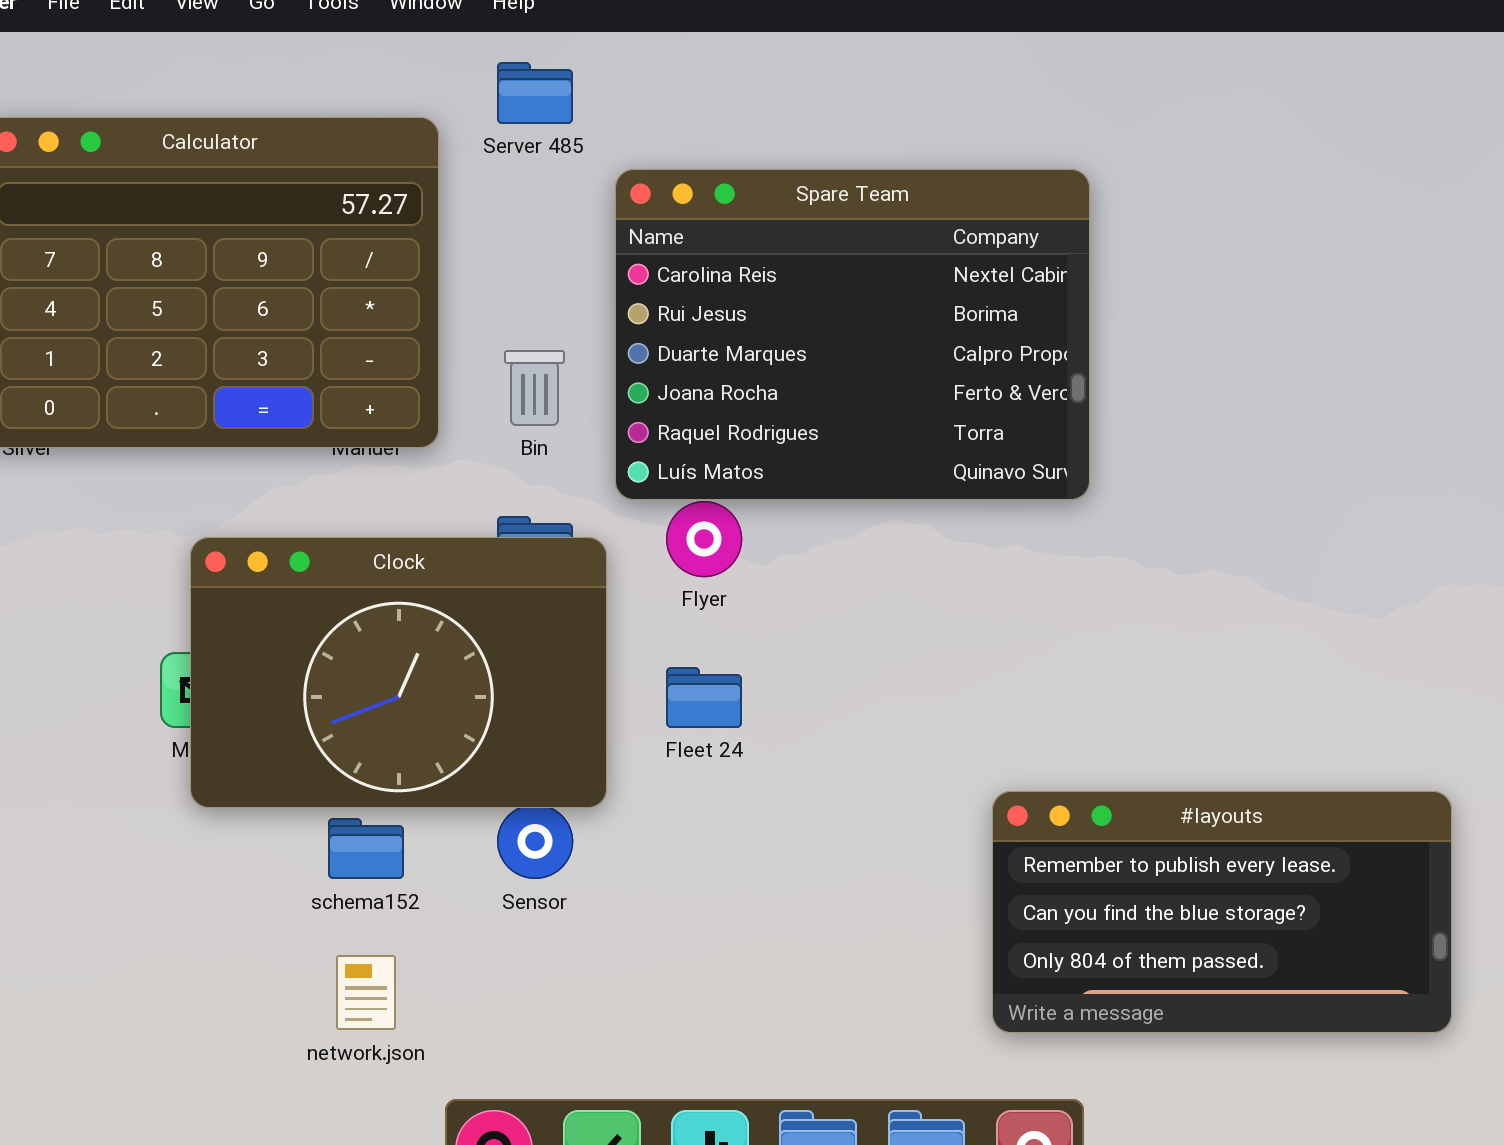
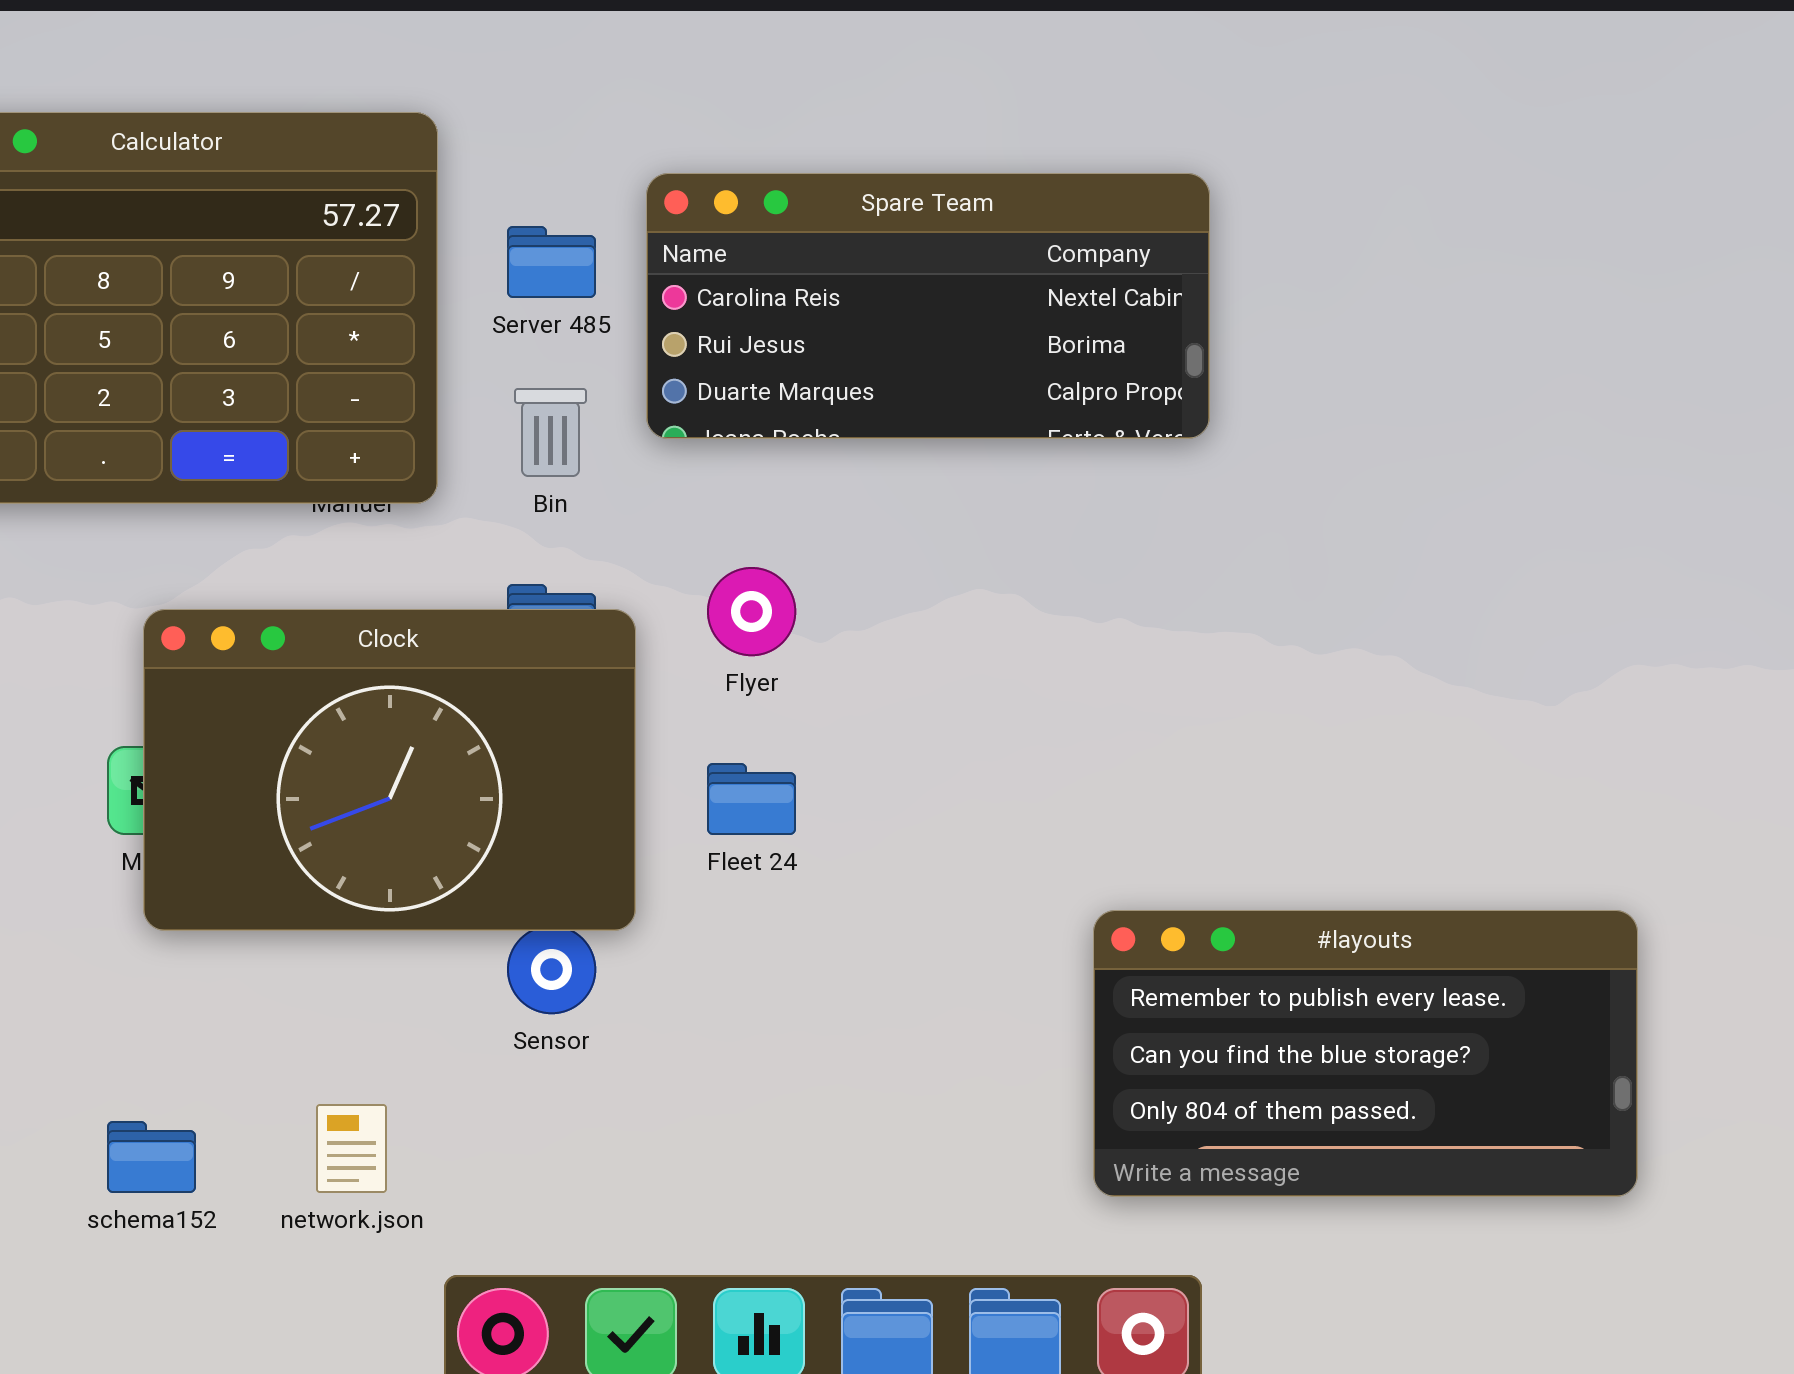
Server 485: [497,62,573,124] -> [507,226,596,298], moved
Spare Team: [615,169,1090,500] -> [646,173,1210,439], resized
schema152: [328,818,404,879] -> [107,1121,196,1193], moved

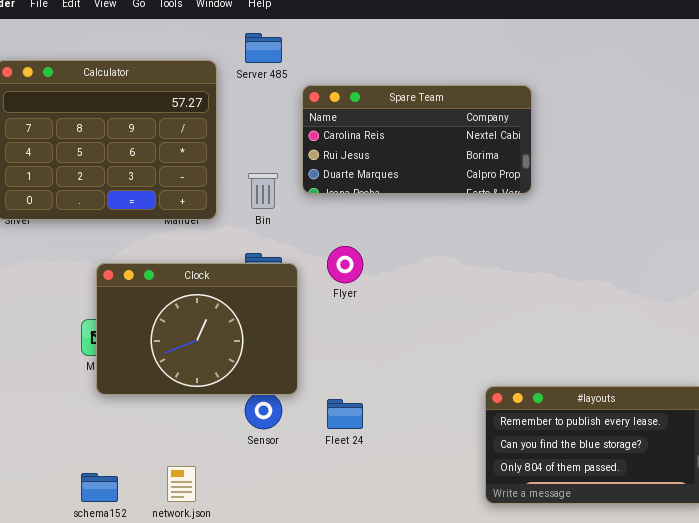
Server 485: [507,226,596,298] -> [245,33,282,63], moved
Fleet 24: [707,763,796,835] -> [327,399,363,429], moved

